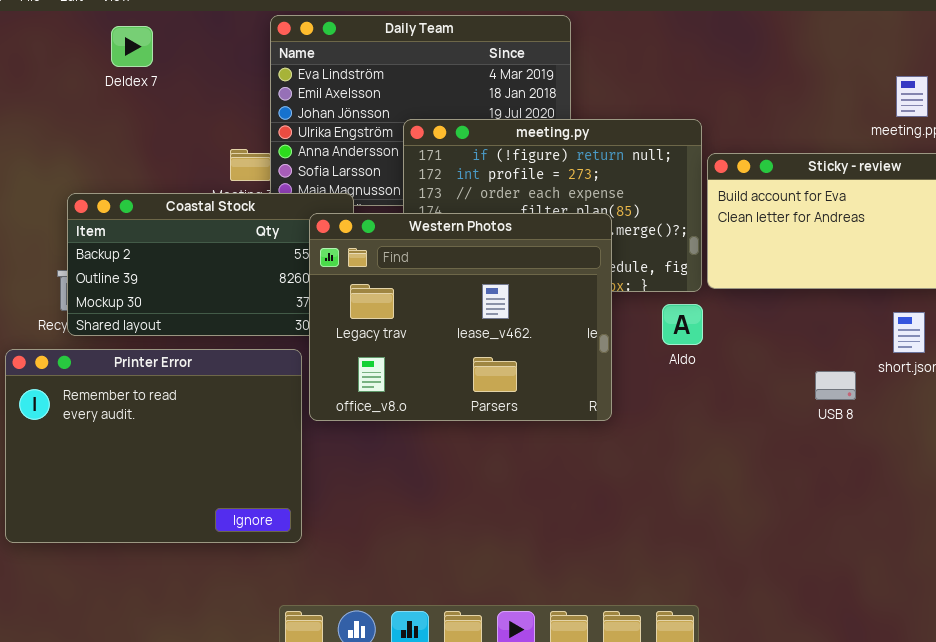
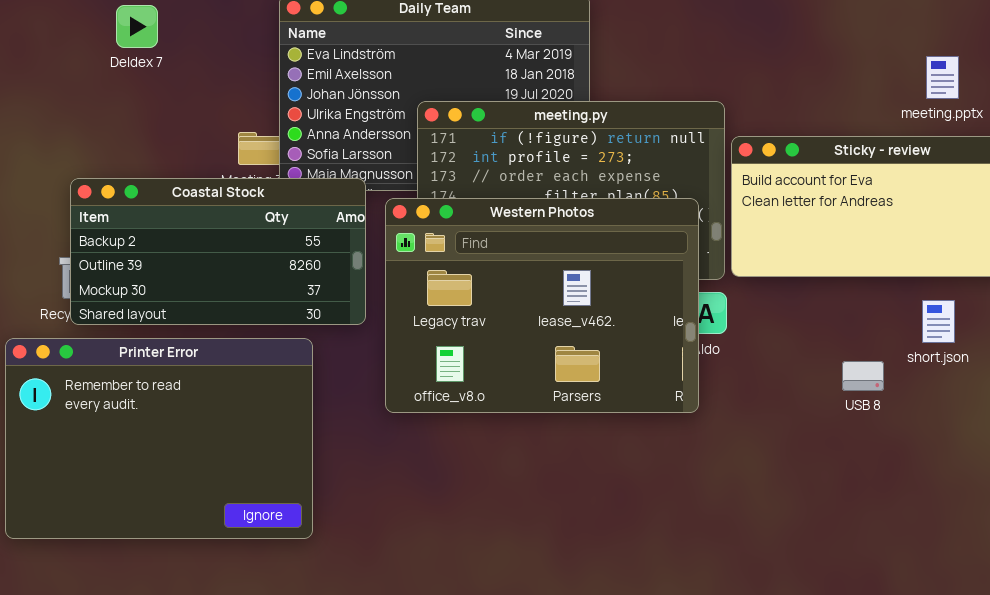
Western Photos: [309,213,612,421] -> [385,198,699,413], moved

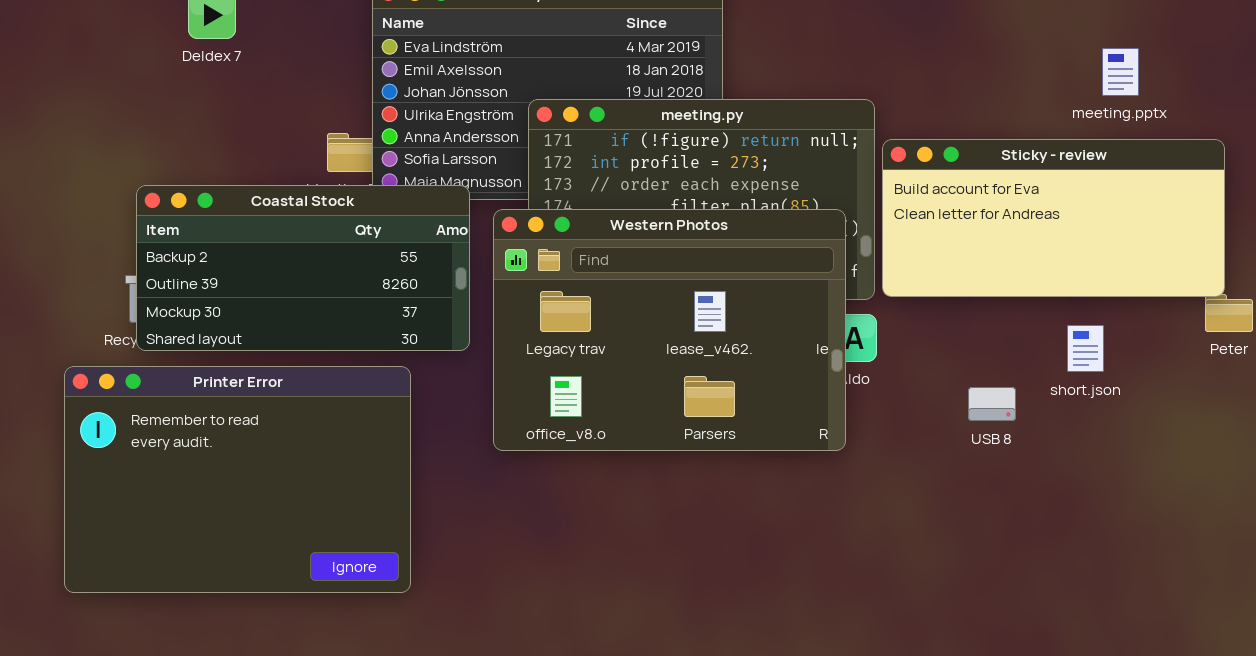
short.json: [922,300,955,343] -> [1067,325,1104,372], moved
USB 8: [842,361,884,391] -> [968,387,1016,421], moved

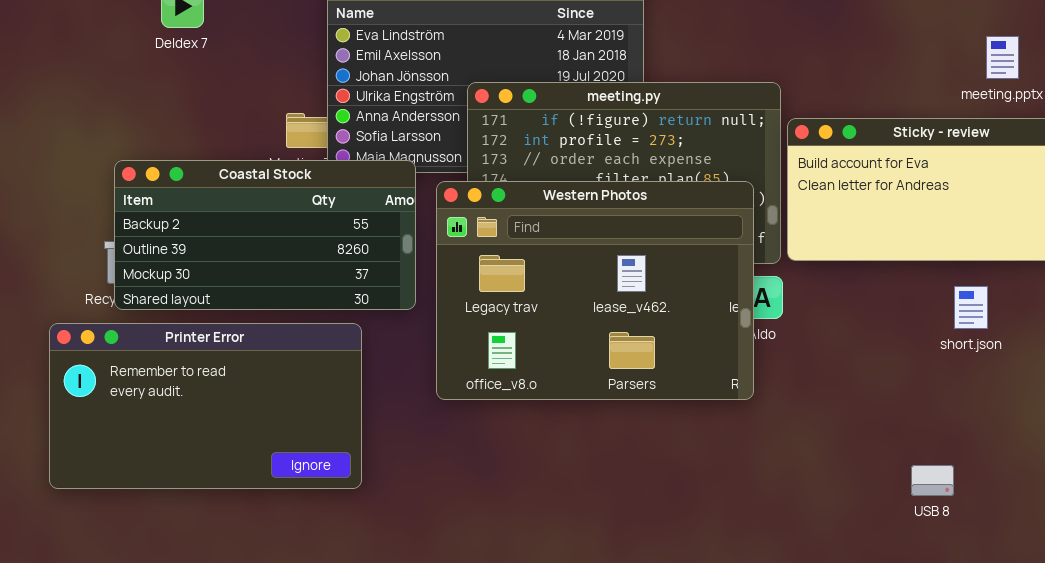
Printer Error: [64,366,411,593] -> [49,323,362,489], resized
USB 8: [968,387,1016,421] -> [911,465,954,496], moved

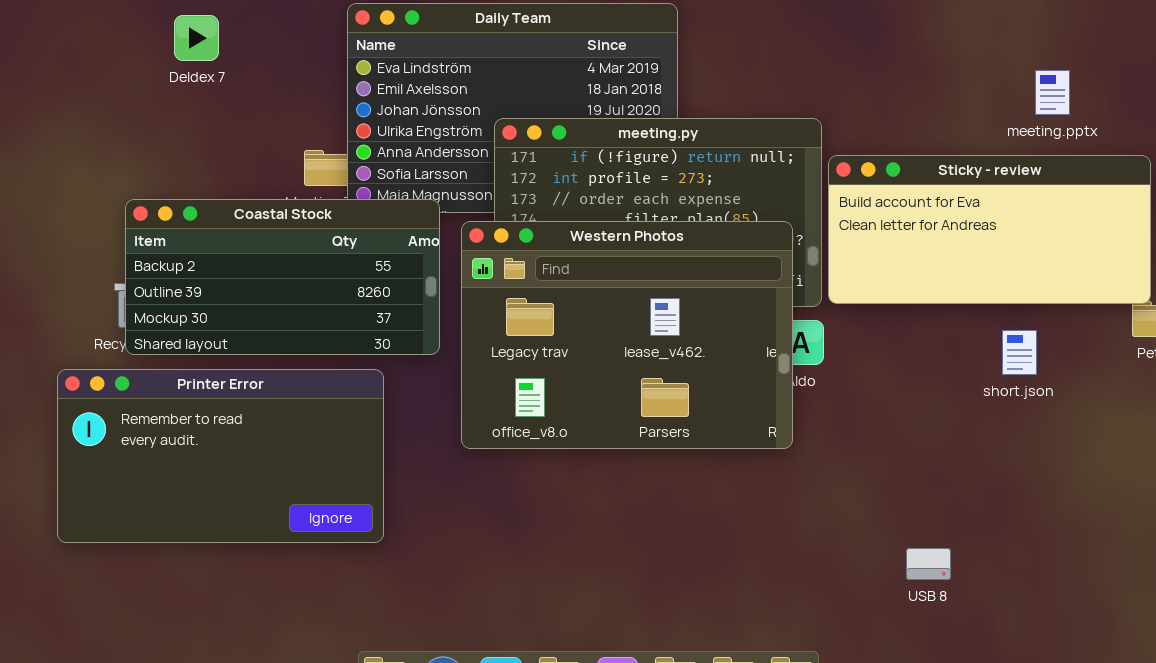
USB 8: [911,465,954,496] -> [906,548,951,580], moved

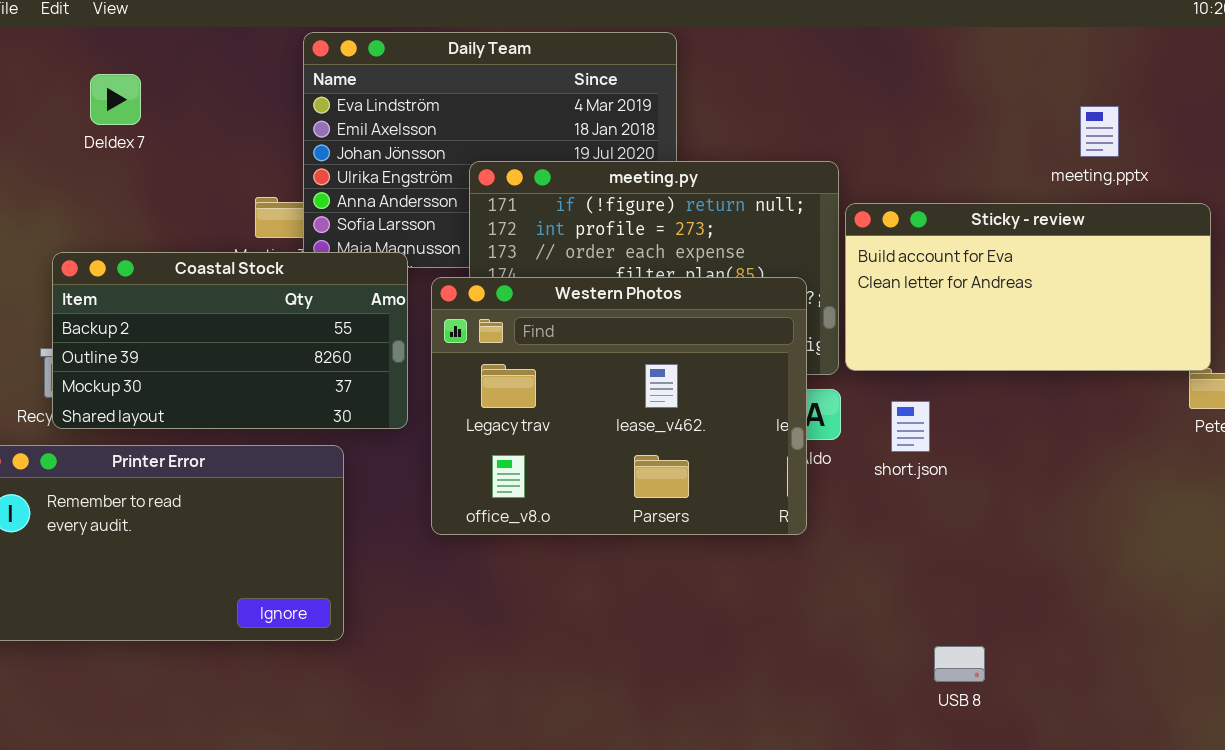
Deldex 7: [174,15,219,61] -> [90,74,141,125], moved
short.json: [1002,330,1037,375] -> [891,401,930,452], moved

